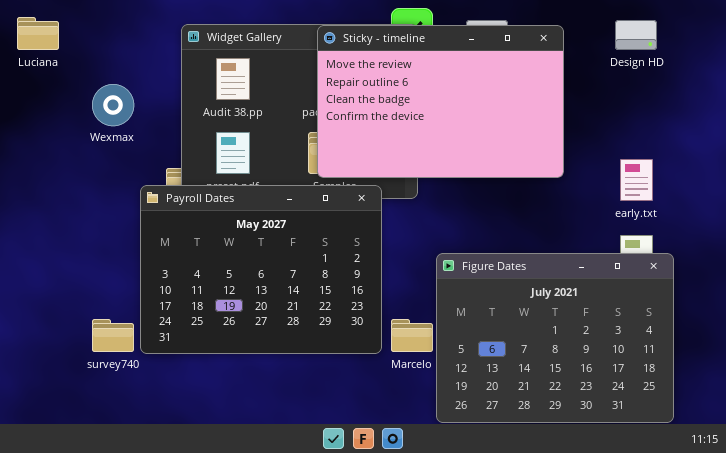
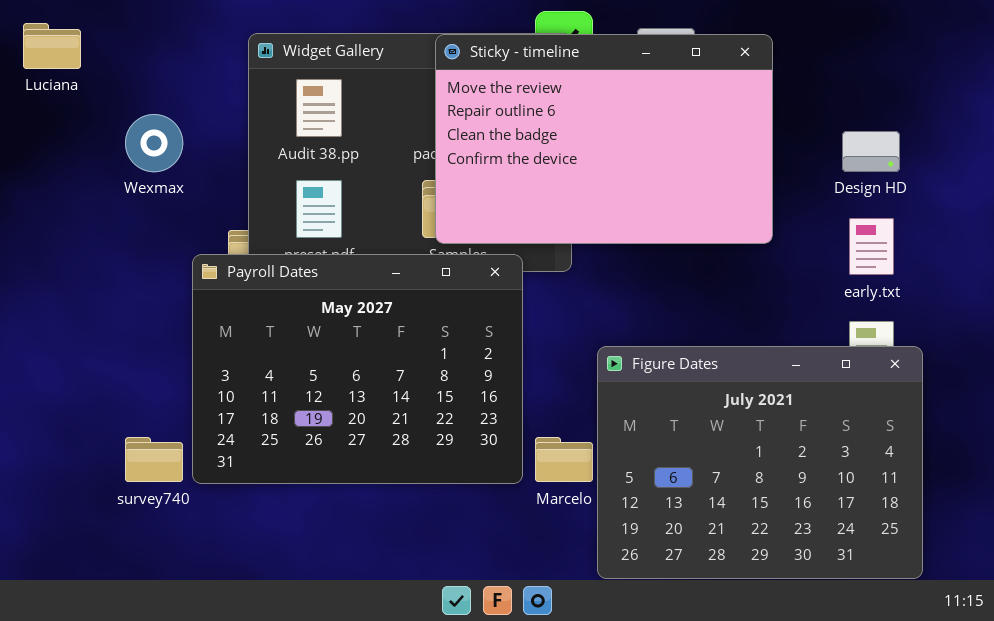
Design HD: [615,20,657,50] -> [842,131,900,172], moved

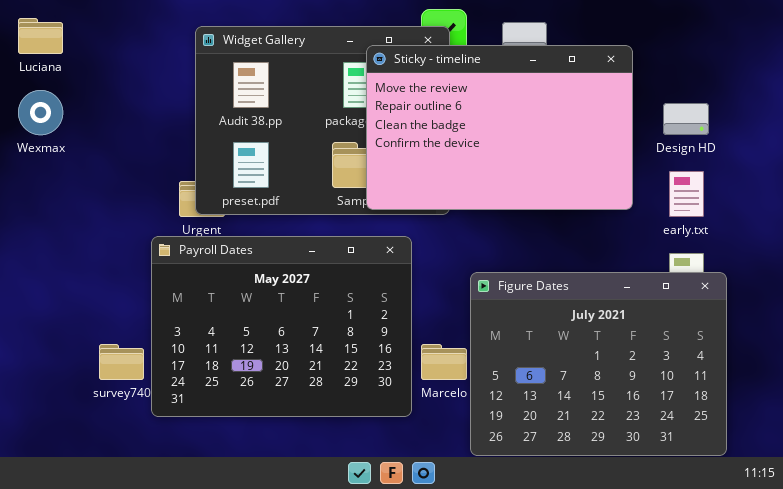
Sticky - timeline: [435,34,773,244] -> [366,45,633,210], moved
Wexmax: [125,114,183,172] -> [18,90,63,135], moved
Payroll Dates: [192,254,523,484] -> [151,236,412,417], moved

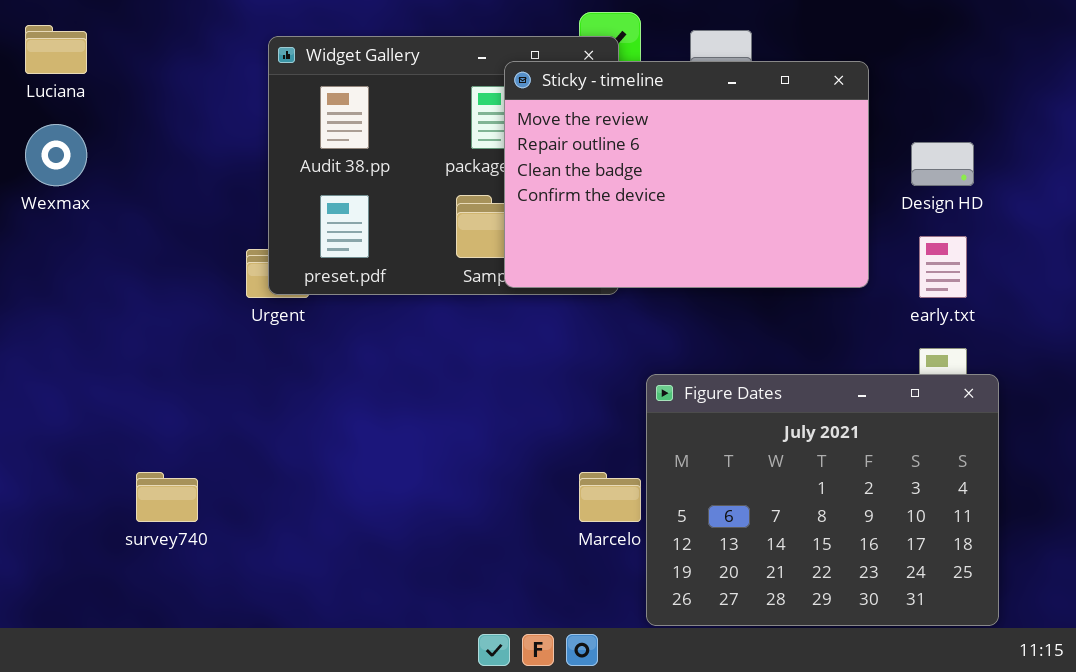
Payroll Dates: [151,236,412,417] -> none, closed

